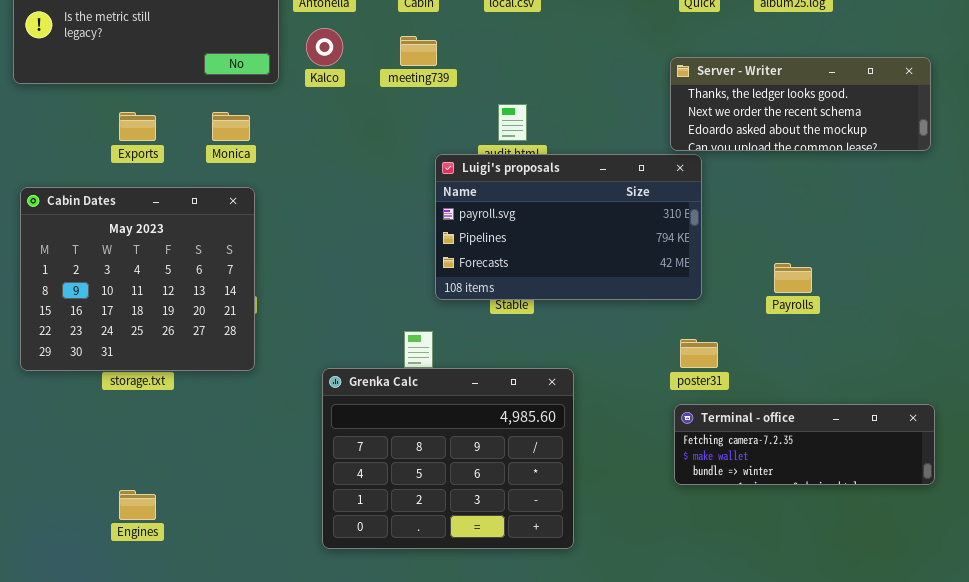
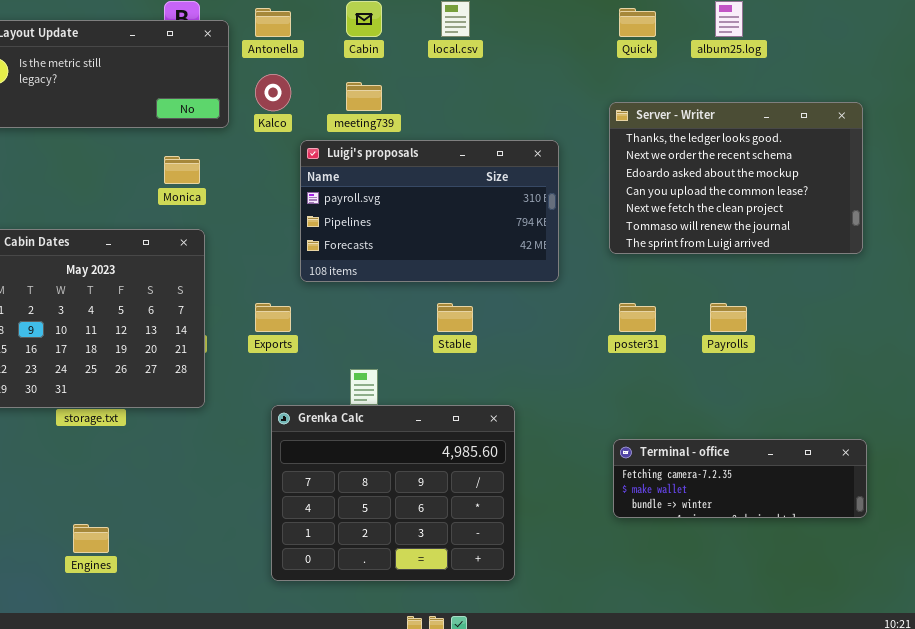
Server - Writer: [670,57,931,151] -> [609,102,863,254], resized
Exports: [119,112,156,141] -> [255,303,291,332], moved
Luigi's proposals: [435,154,702,300] -> [300,140,559,282], moved
poster31: [680,339,718,368] -> [619,303,656,332], moved

